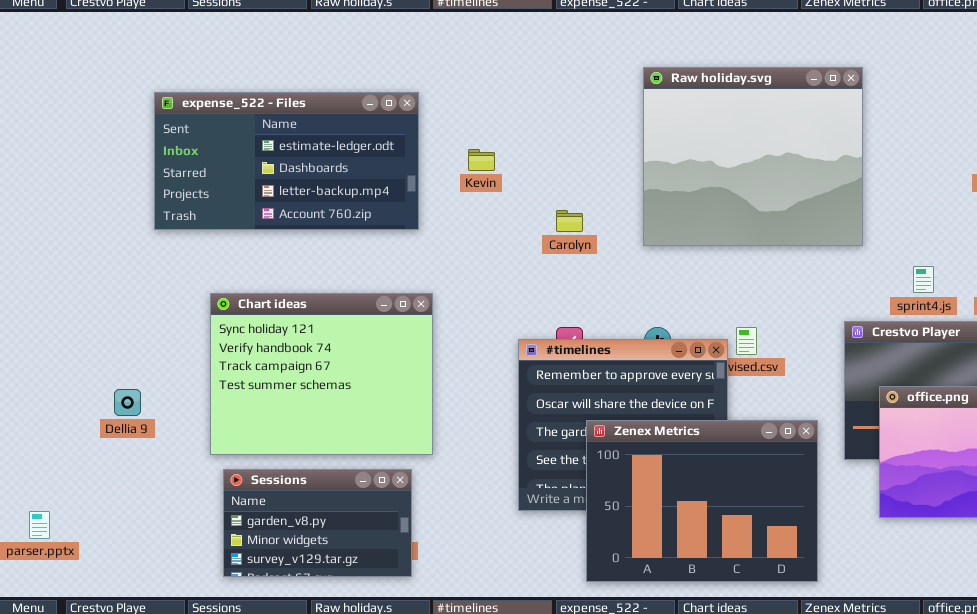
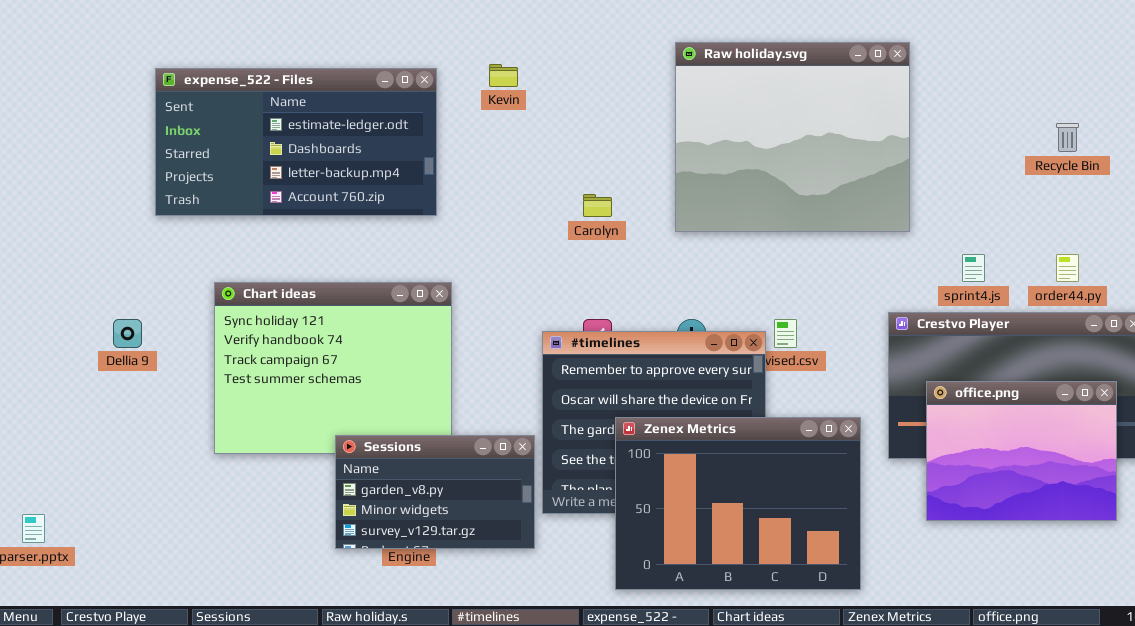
Kevin: [468,149,495,171] -> [489,64,518,87], moved
Dellia 9: [114,389,141,416] -> [113,319,142,348], moved
Sessions: [223,469,412,577] -> [335,435,535,549], moved

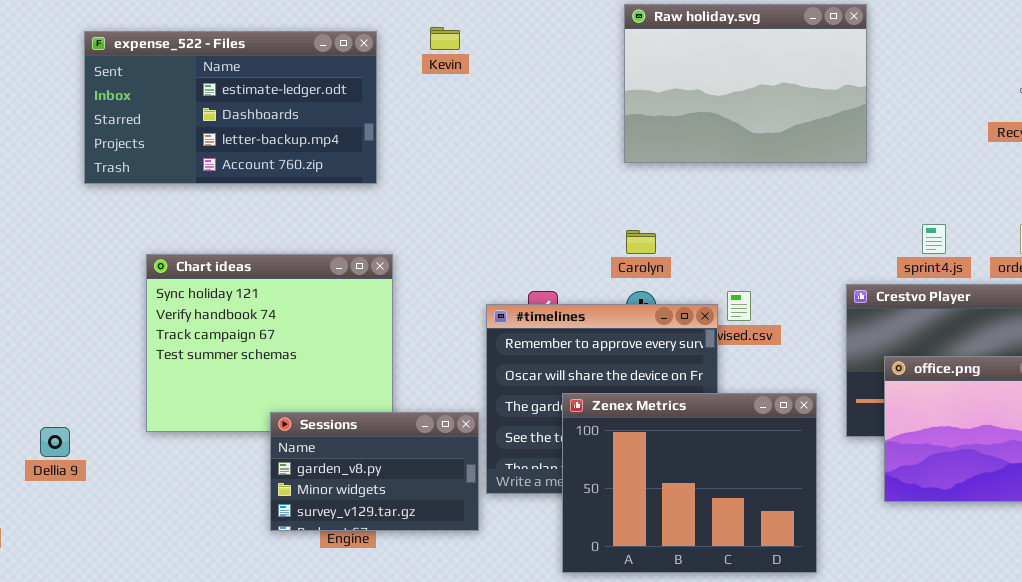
Raw holiday.svg: [675,42,910,232] -> [624,4,867,163], resized
Carolyn: [583,194,612,217] -> [626,230,656,254], moved
Dellia 9: [113,319,142,348] -> [40,427,70,457], moved

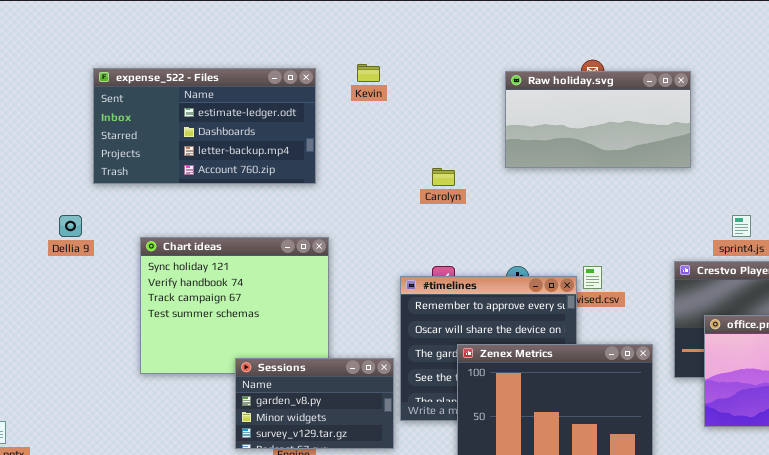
Raw holiday.svg: [624,4,867,163] -> [505,71,691,168], resized
Carolyn: [626,230,656,254] -> [432,168,455,186], moved
Dellia 9: [40,427,70,457] -> [59,215,82,237], moved

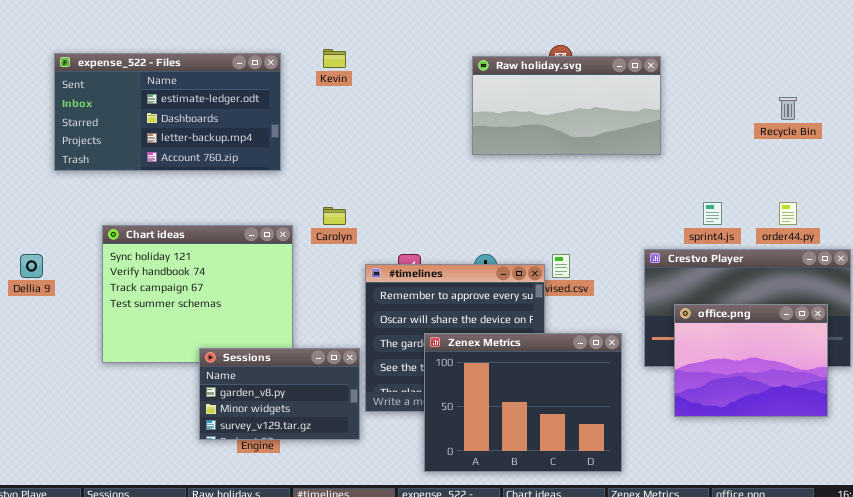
Carolyn: [432,168,455,186] -> [323,207,346,225], moved
Dellia 9: [59,215,82,237] -> [20,254,43,278], moved

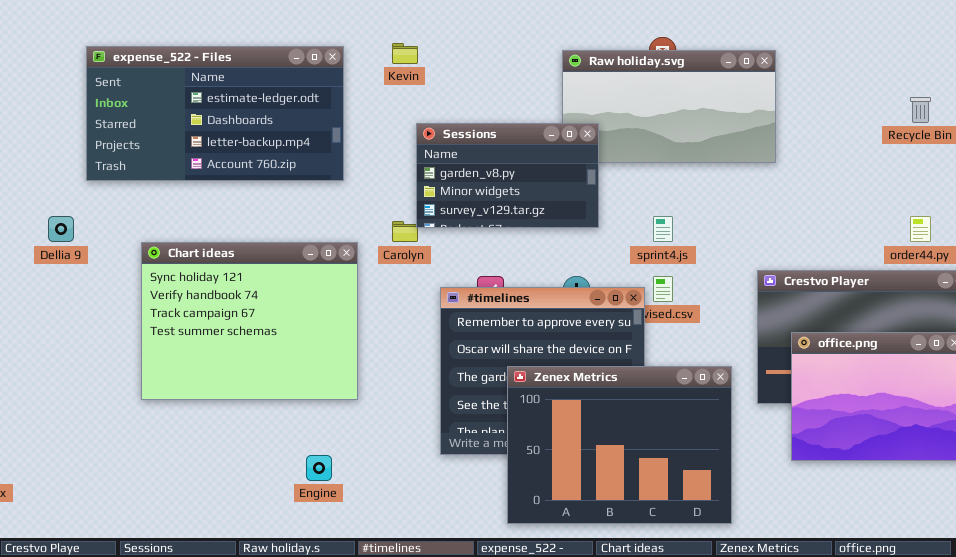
sprint4.js: [703,202,722,225] -> [653,216,673,242], moved
Dellia 9: [20,254,43,278] -> [48,216,74,242], moved
Sessions: [199,348,360,440] -> [416,123,599,228], moved

